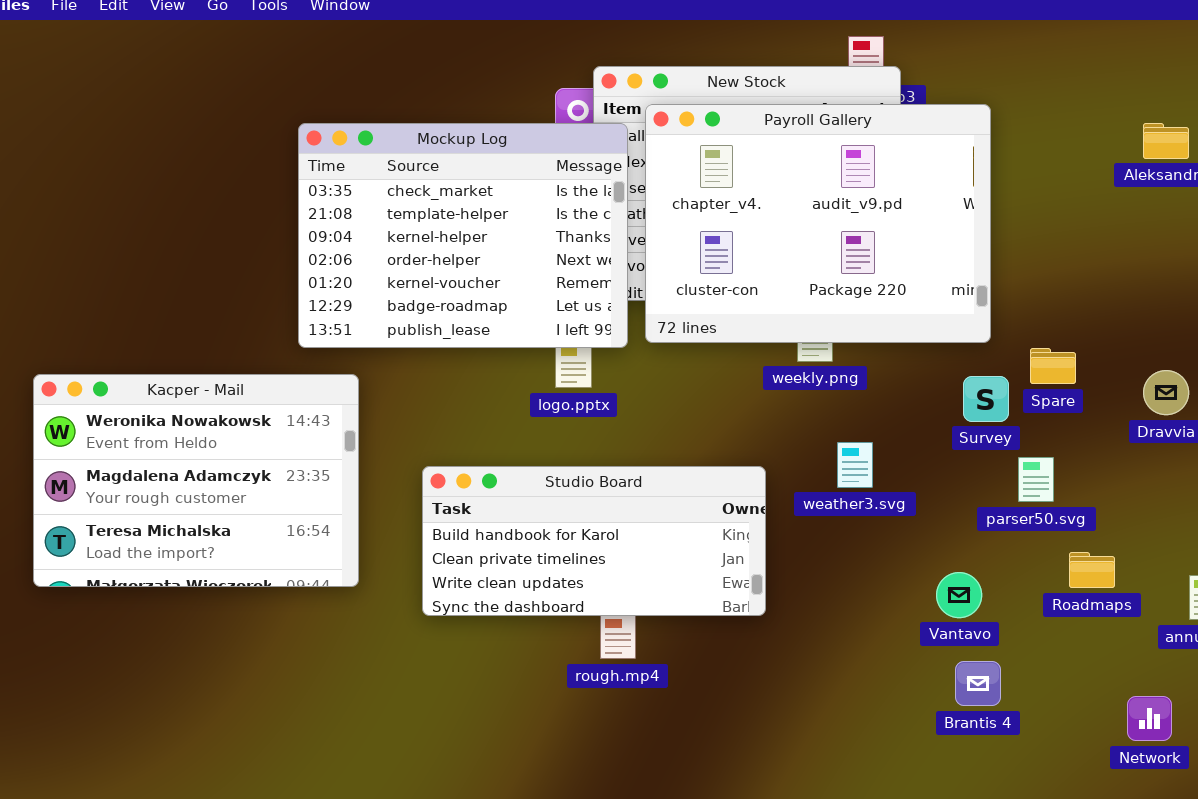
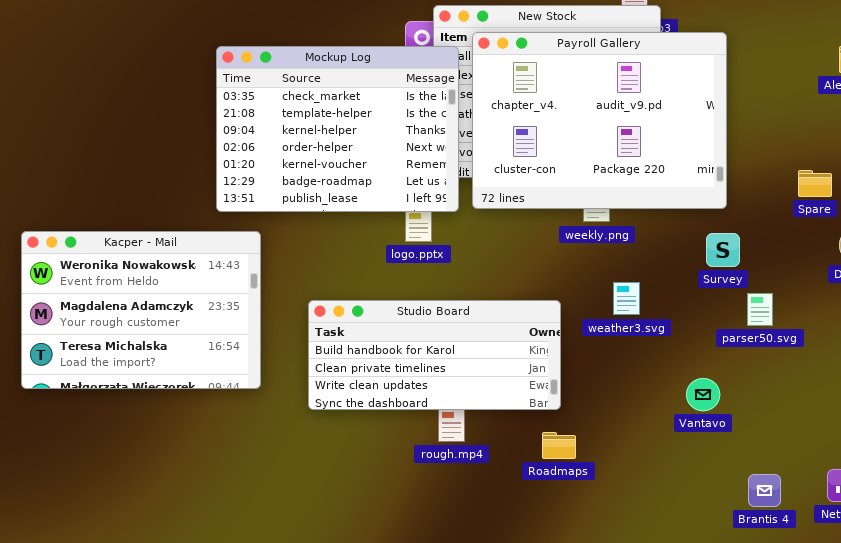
Spare: [1030,348,1076,384] -> [798,170,832,197], moved
Roadmaps: [1069,552,1115,588] -> [542,432,576,459], moved
Brantis 4: [955,661,1001,706] -> [748,474,781,507], moved

